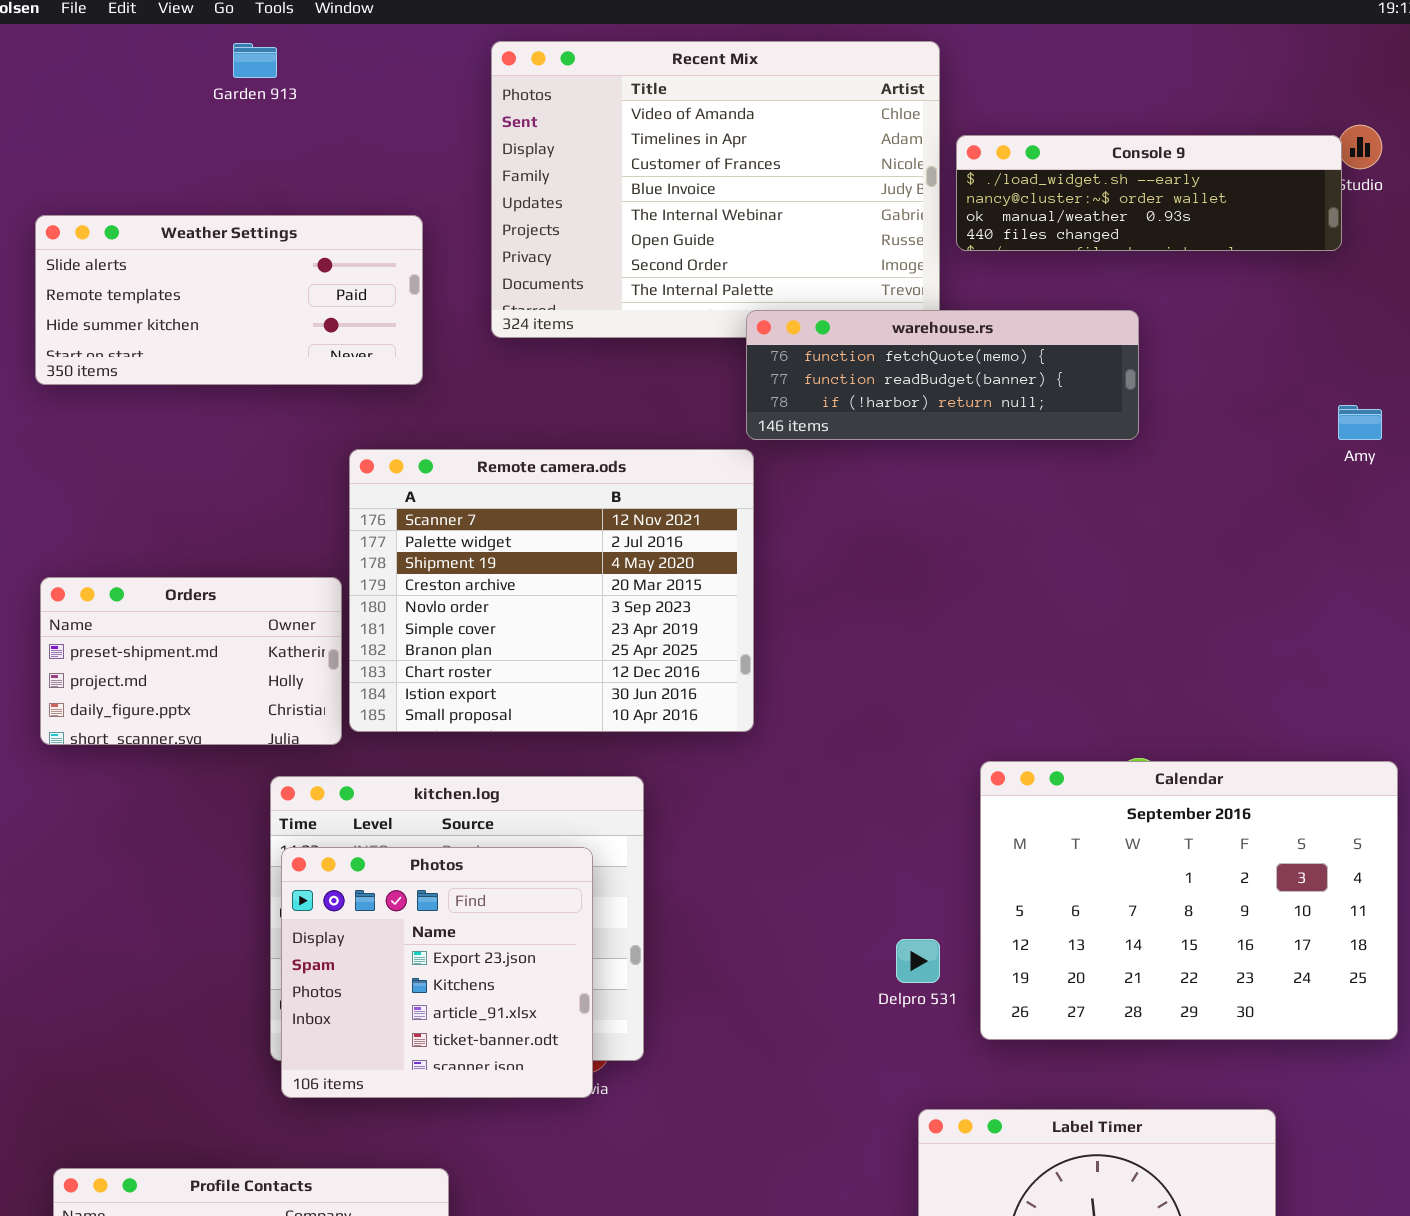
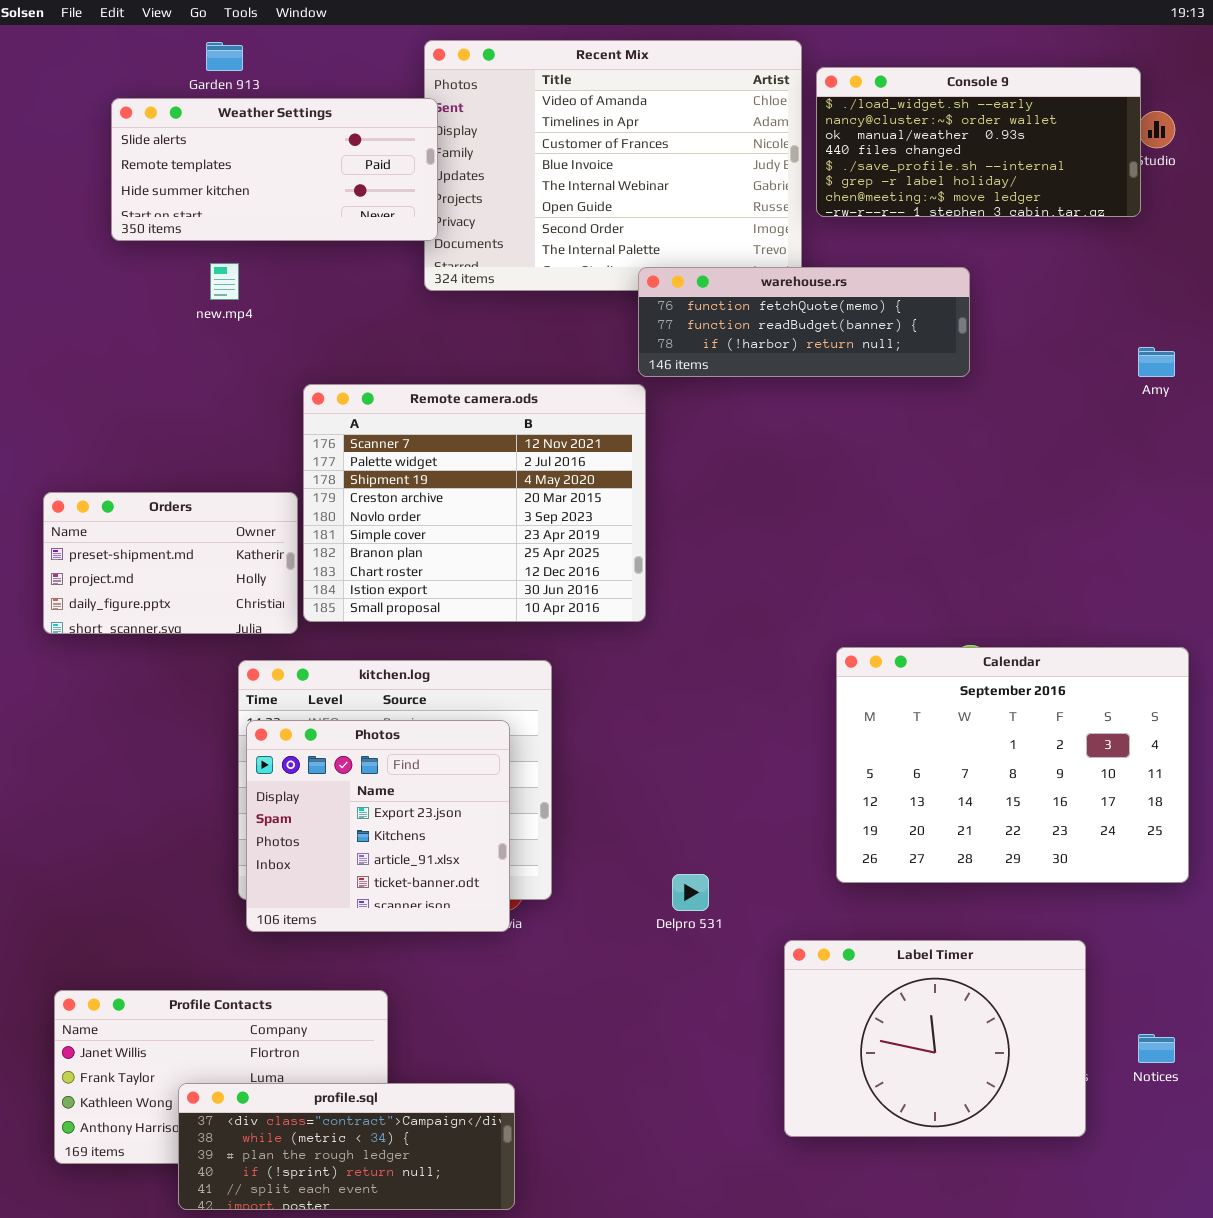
Console 9: [956,135,1342,251] -> [816,67,1141,217], resized
Weather Settings: [35,215,423,385] -> [111,98,438,241], moved
Delpro 531: [896,939,940,983] -> [672,874,709,911], moved

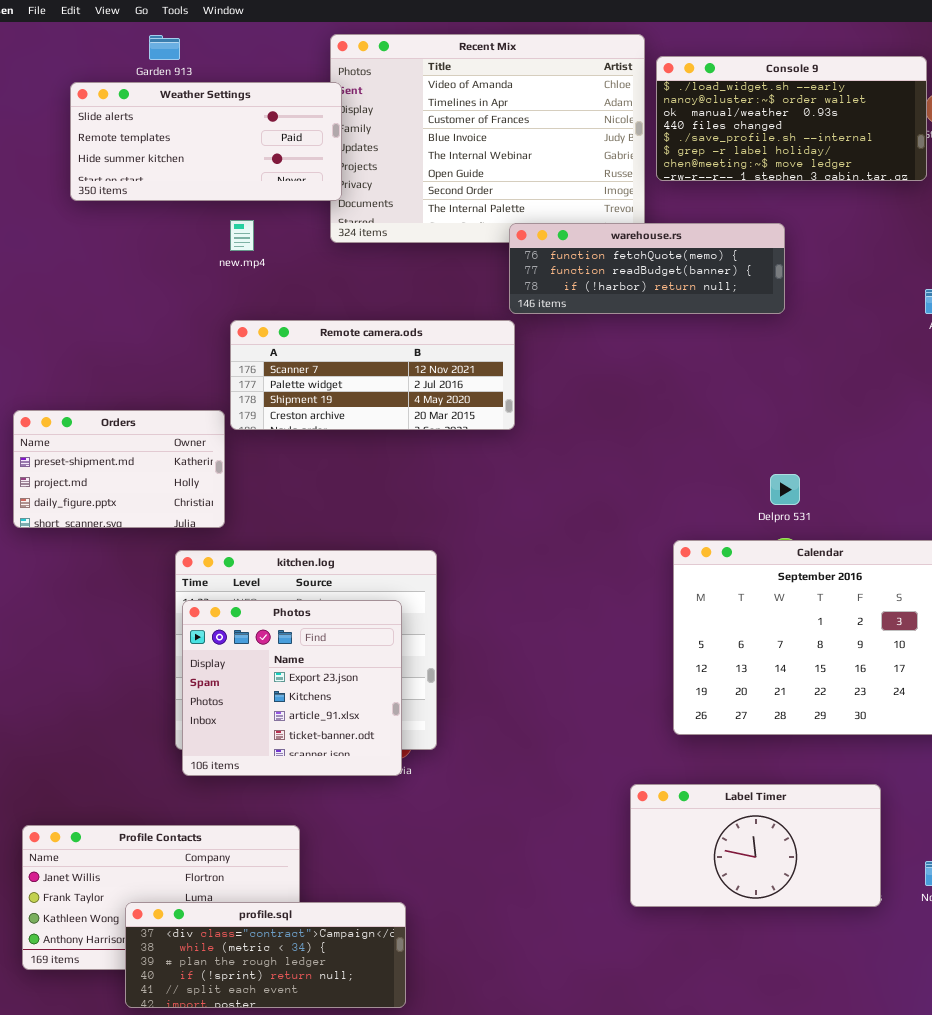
new.mp4: [210,263,239,300] -> [230,220,254,251], moved
Remote camera.ods: [303,384,646,622] -> [230,320,515,430], resized
Delpro 531: [672,874,709,911] -> [770,474,800,505], moved
Label Timer: [784,940,1086,1137] -> [630,784,881,907], resized

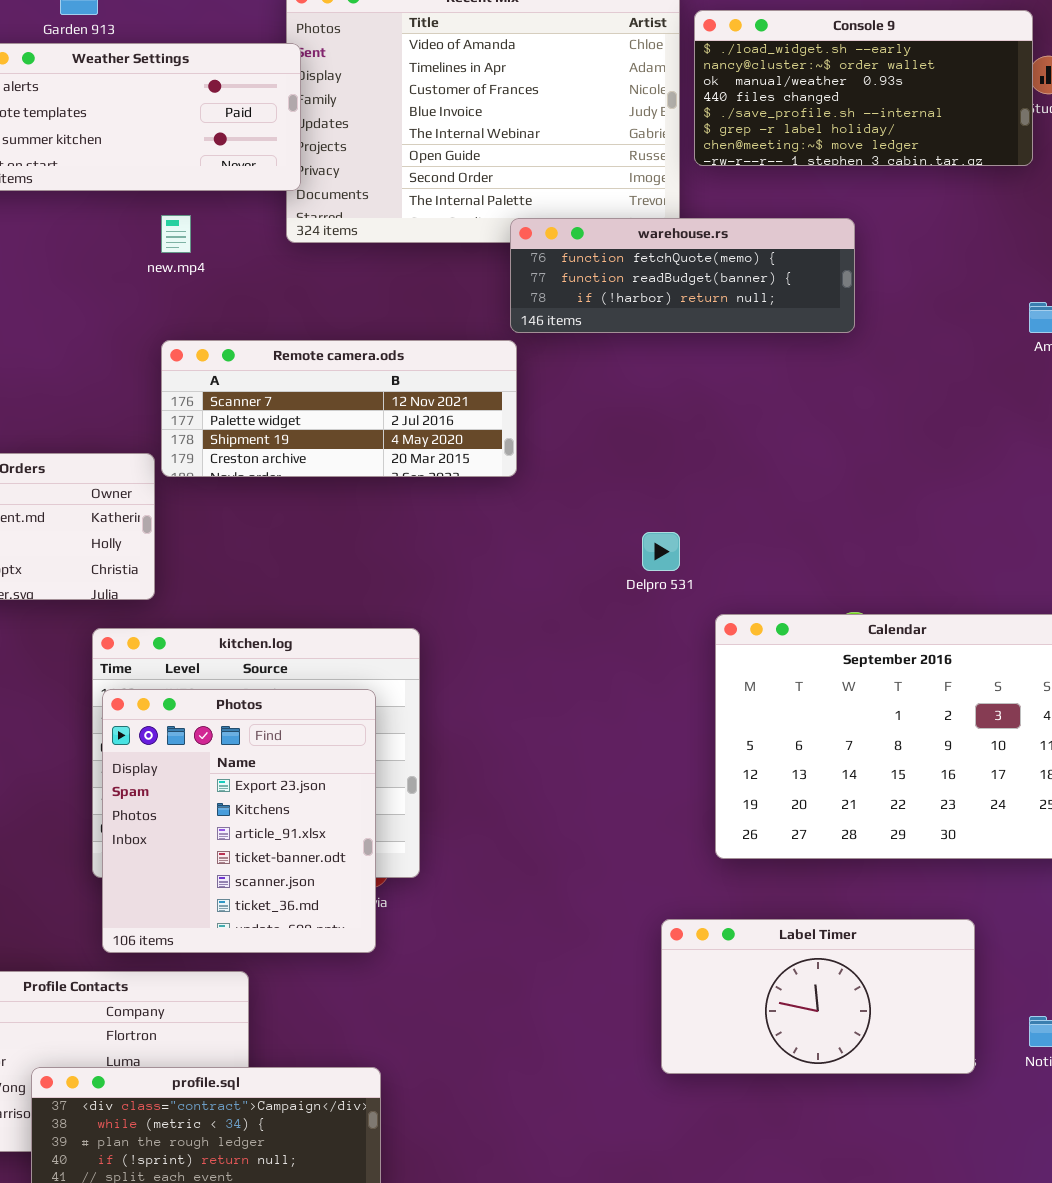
Delpro 531: [770,474,800,505] -> [642,532,680,571], moved
Photos: [182,600,402,776] -> [102,689,376,953], resized

